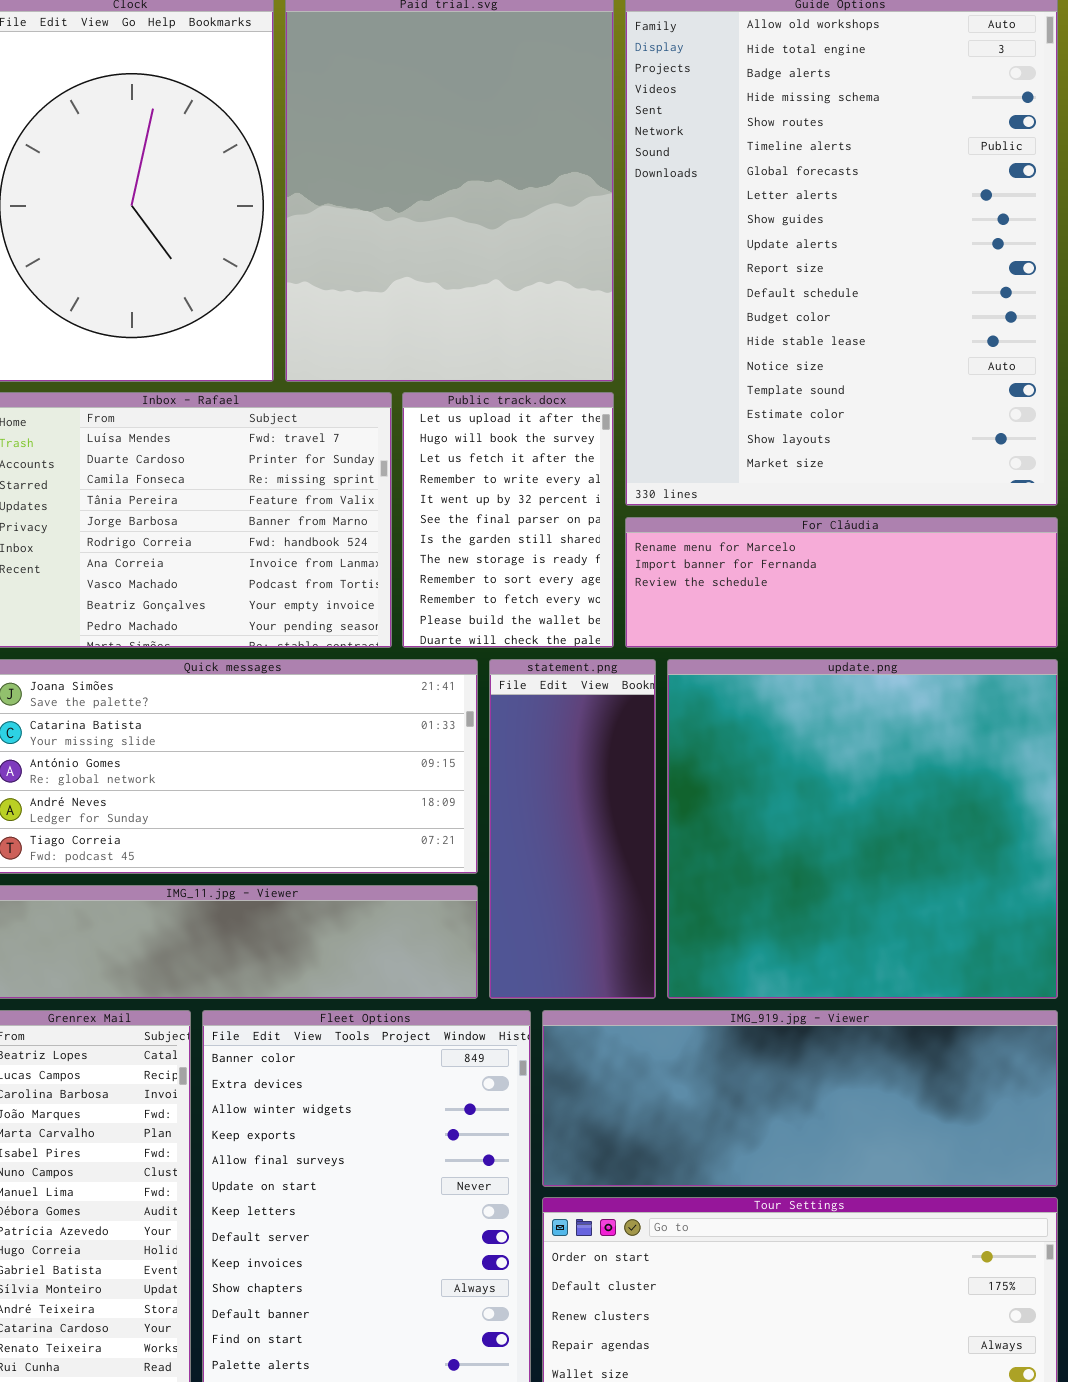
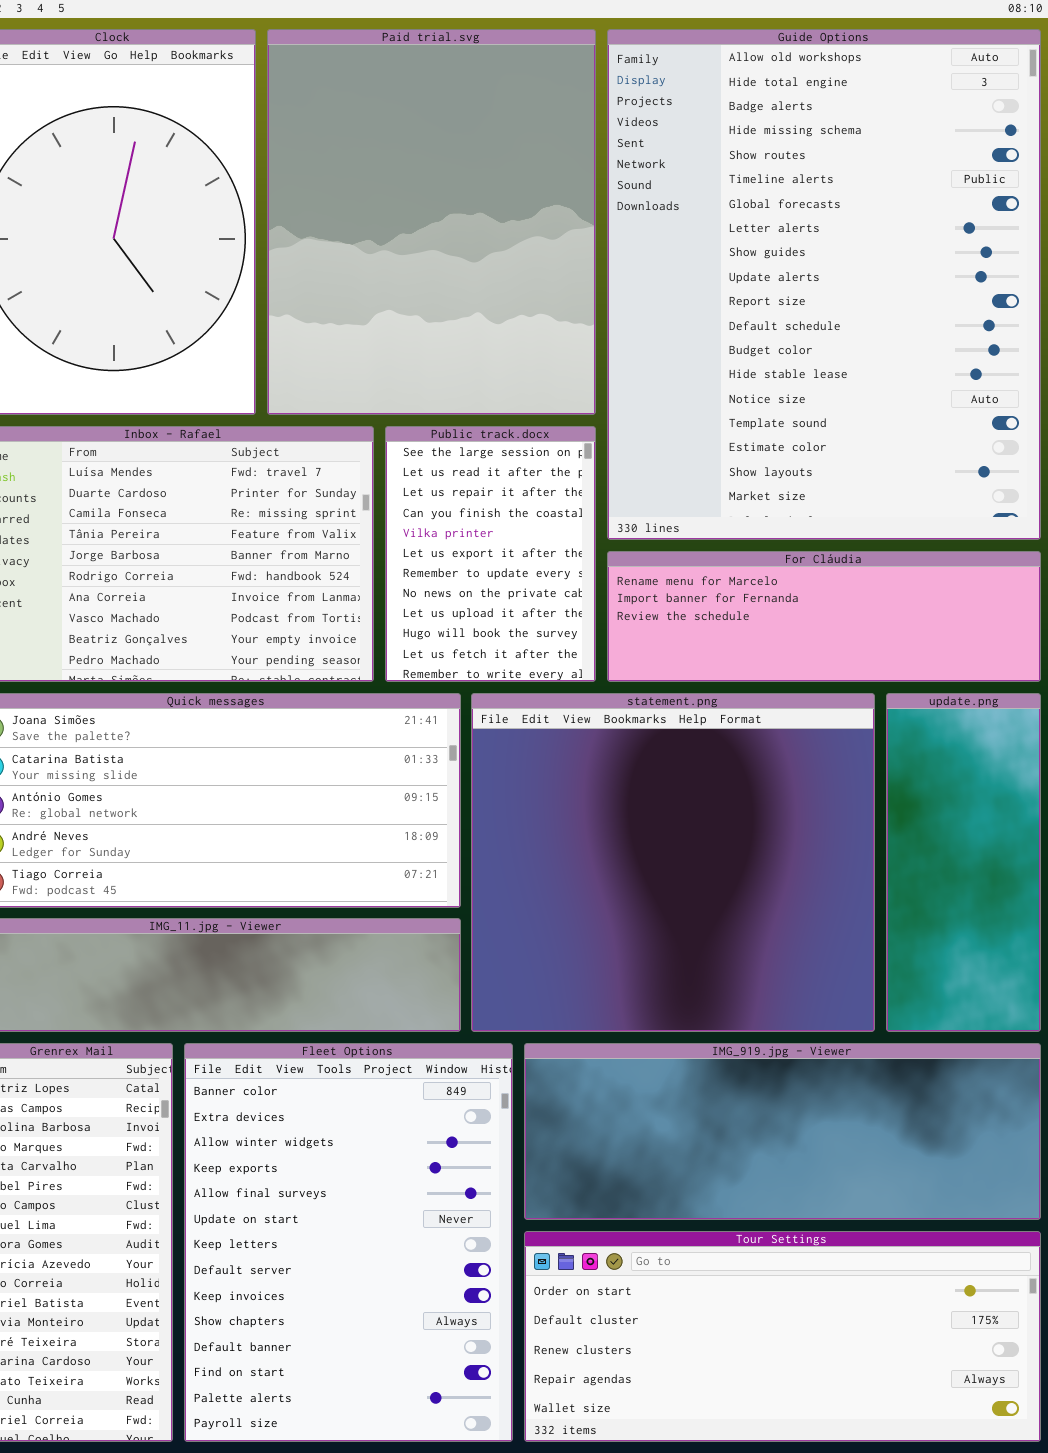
Public track.docx: [402,392,614,648] -> [385,426,596,682], scrolled up 8 rows
statement.png: [489,659,656,999] -> [471,693,875,1032], resized
update.png: [667,659,1058,999] -> [886,693,1041,1032], resized

